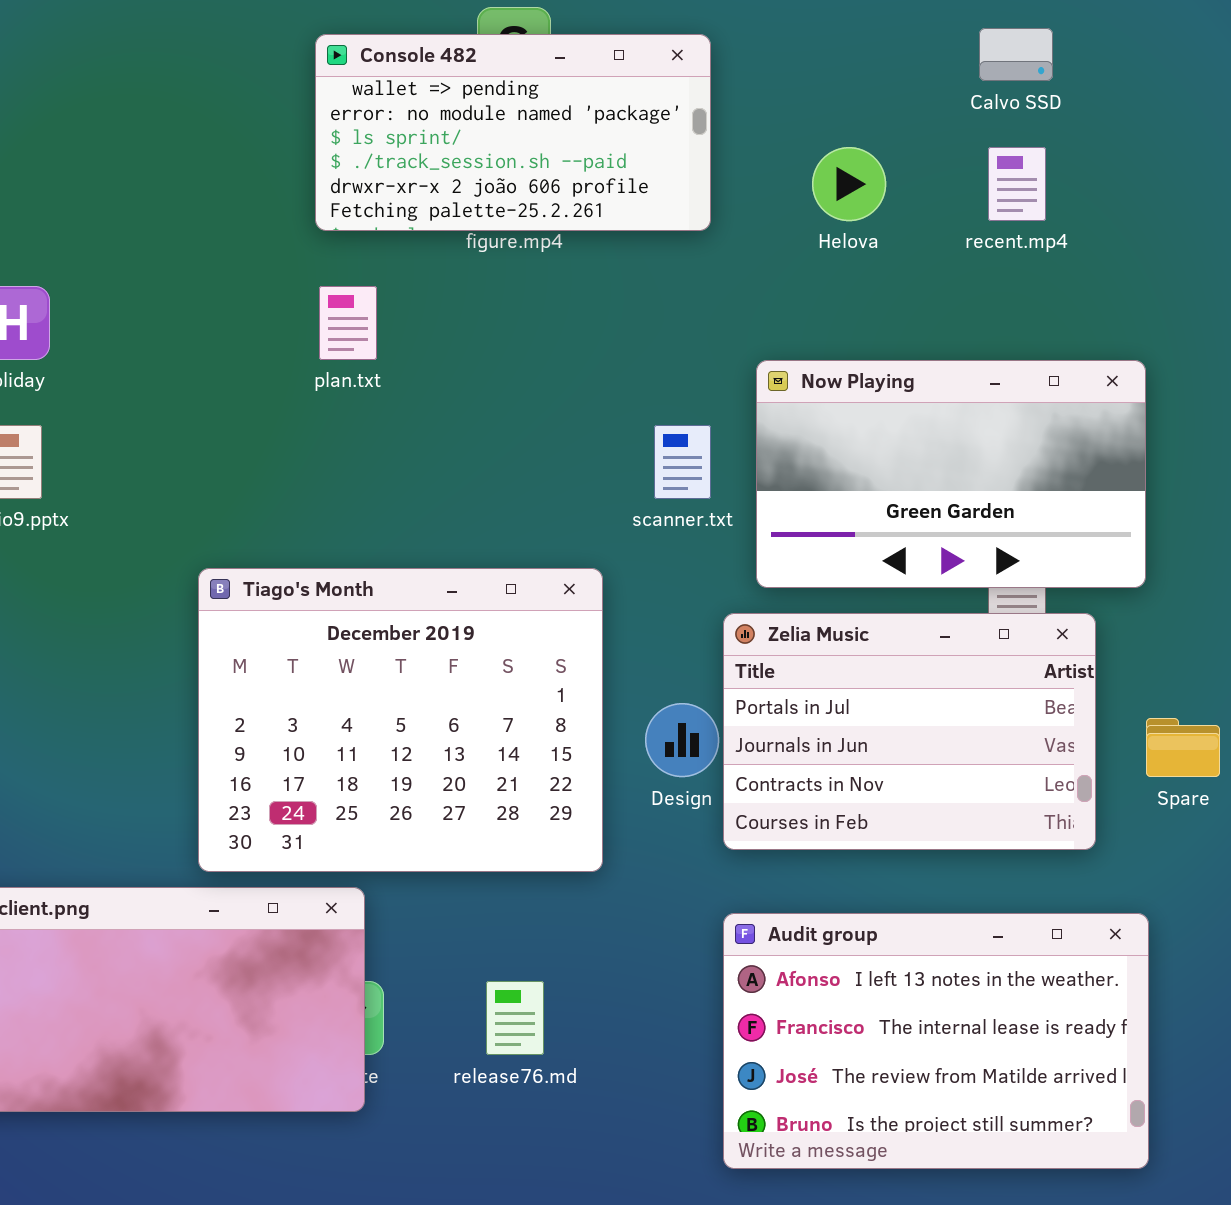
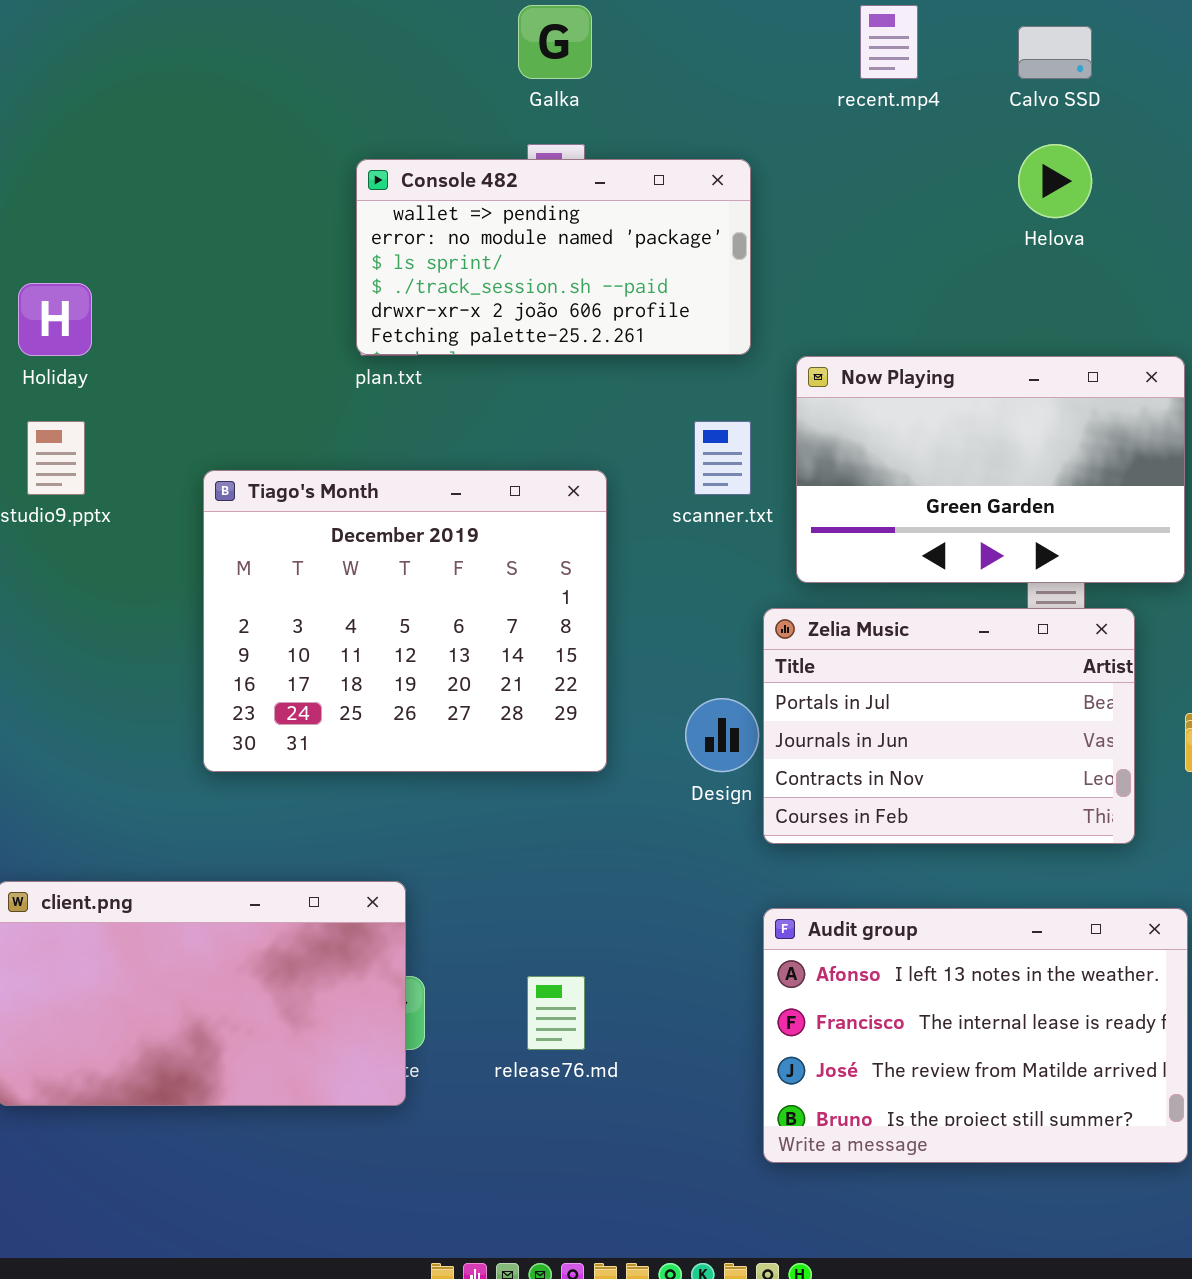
Console 482: [315,34,711,231] -> [356,159,751,355], moved
Helova: [812,147,886,221] -> [1018,144,1092,218], moved
recent.mp4: [988,147,1046,221] -> [860,5,918,79], moved
Tiago's Month: [198,568,603,872] -> [203,470,607,772], moved

